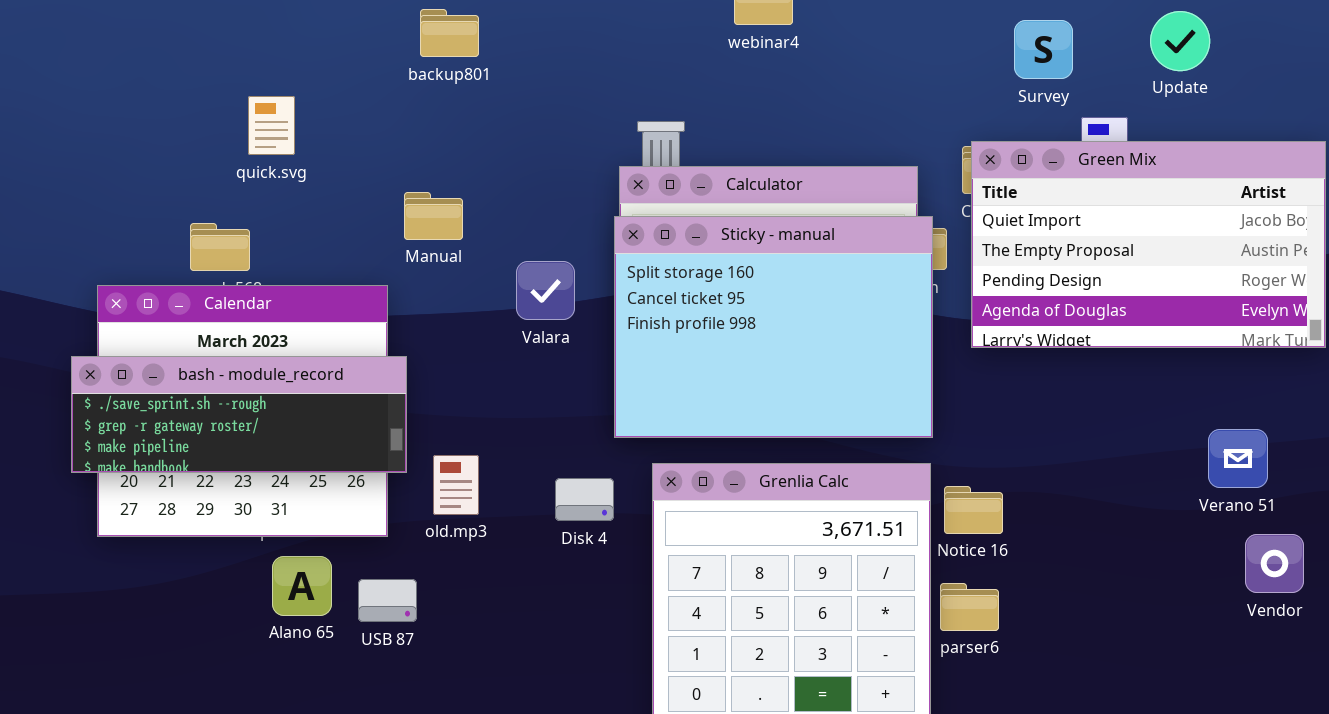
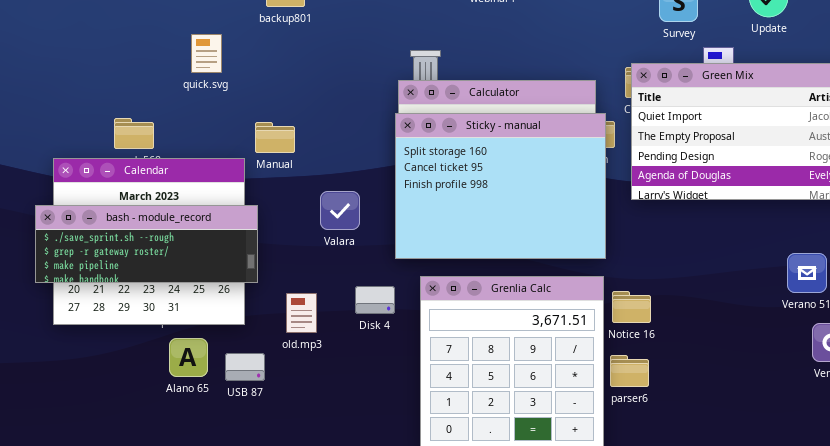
quick.svg: [248,96,295,155] -> [191,34,222,73], moved
Manual: [404,192,463,240] -> [255,122,295,153], moved
Valara: [516,261,575,320] -> [320,191,360,230], moved
old.mp3: [433,455,479,515] -> [286,293,317,333], moved

